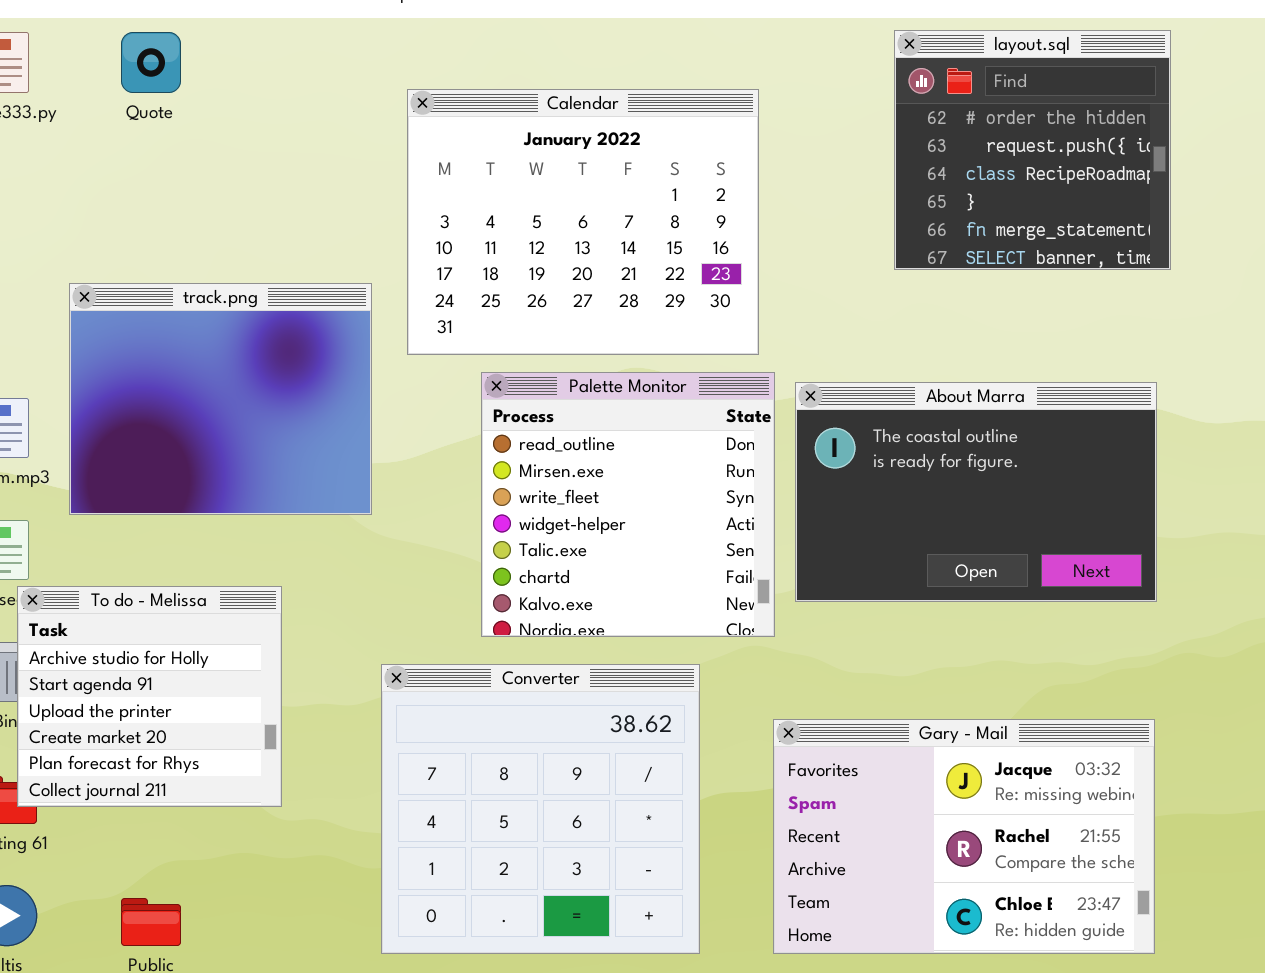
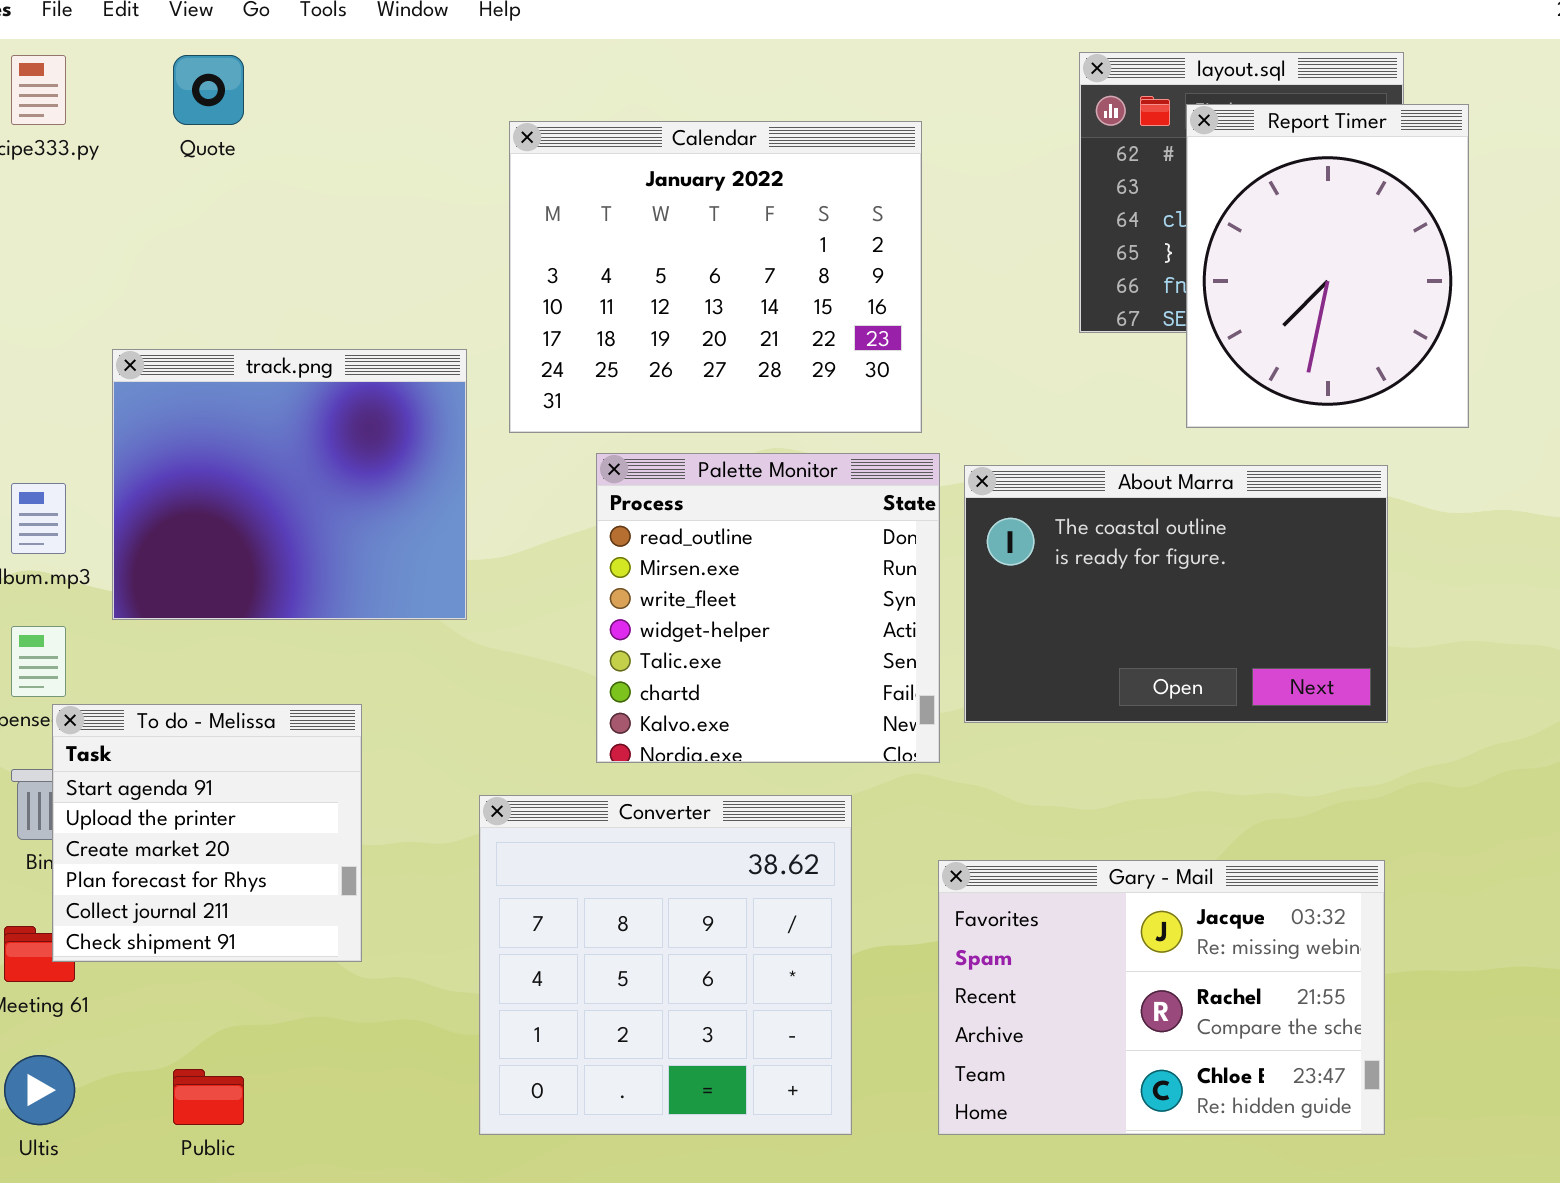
Report Timer: none -> [1186,104,1469,428], opened
To do - Melissa: [17,586,282,807] -> [52,704,362,962], scrolled down 1 row

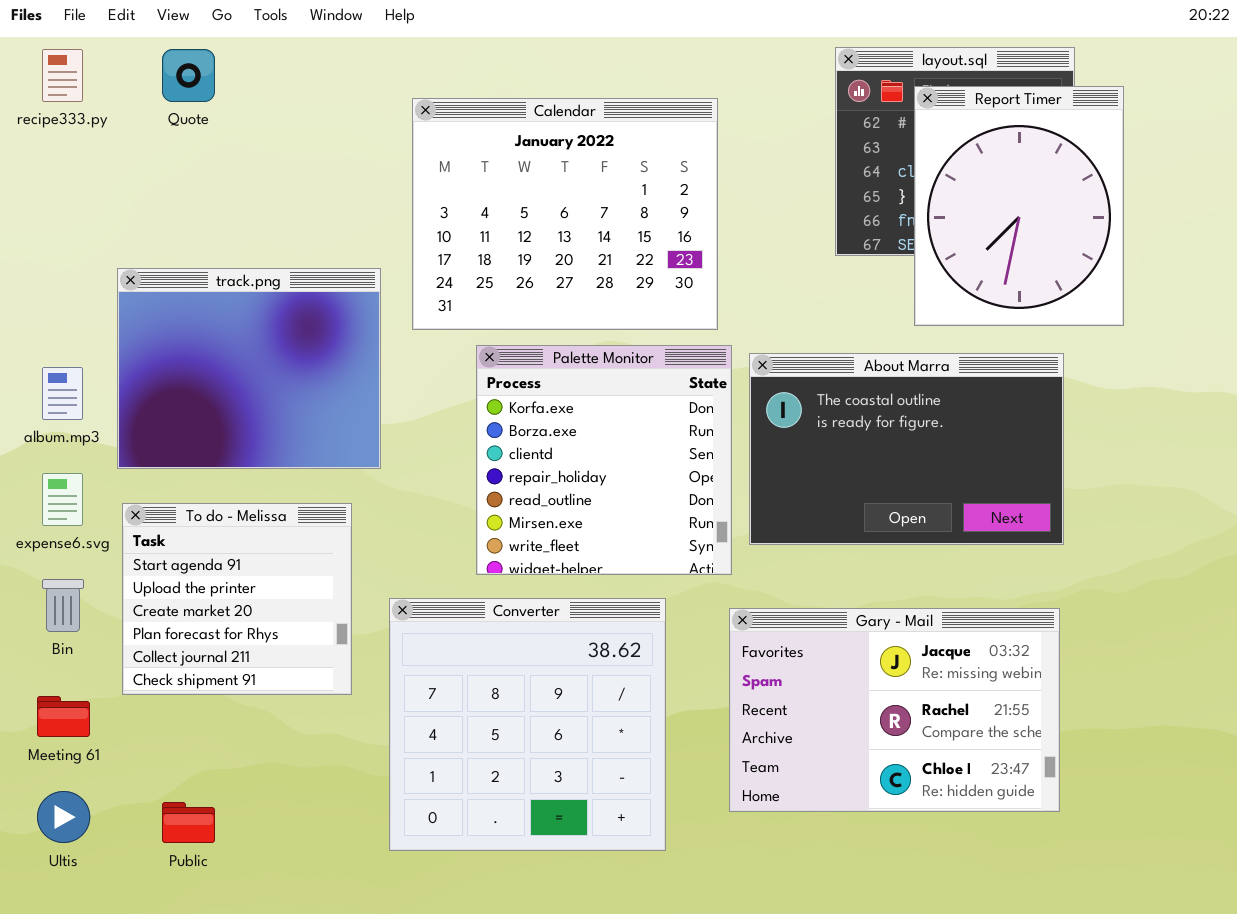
Palette Monitor: [596,453,940,763] -> [476,345,732,575], scrolled up 4 rows
To do - Melissa: [52,704,362,962] -> [122,503,352,695], moved
Gary - Mail: [938,860,1385,1135] -> [729,608,1060,812], moved

